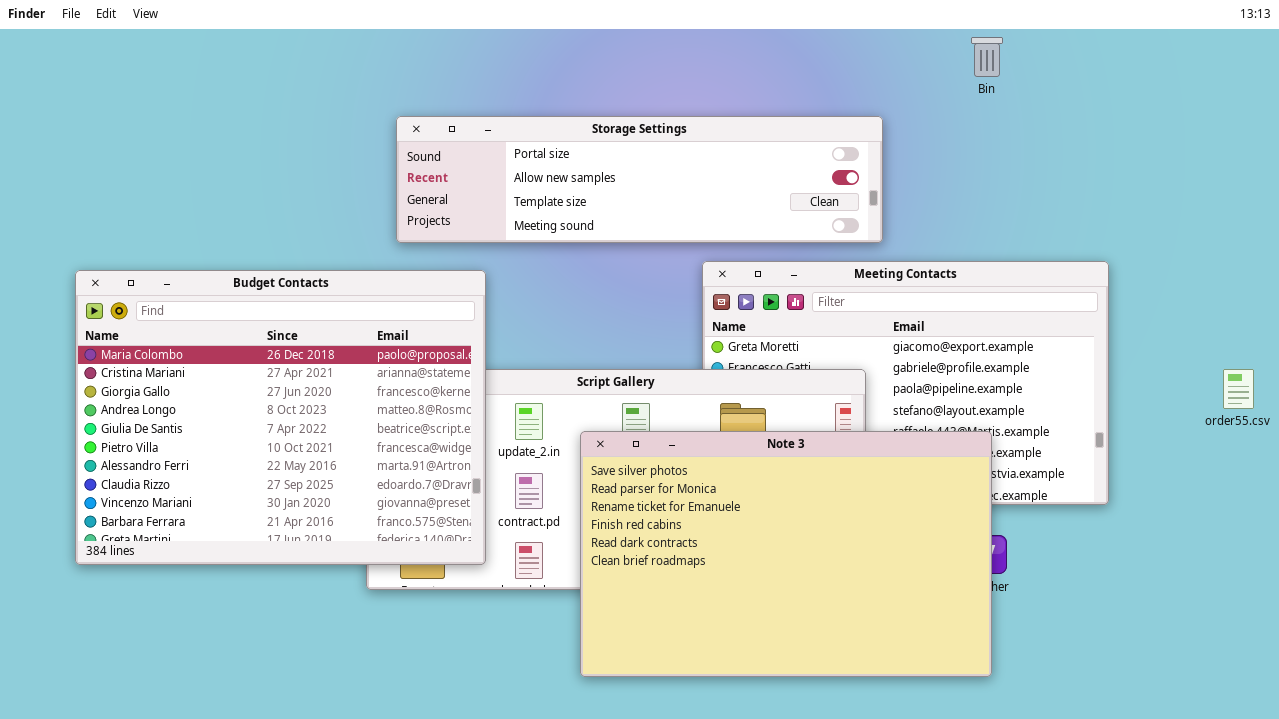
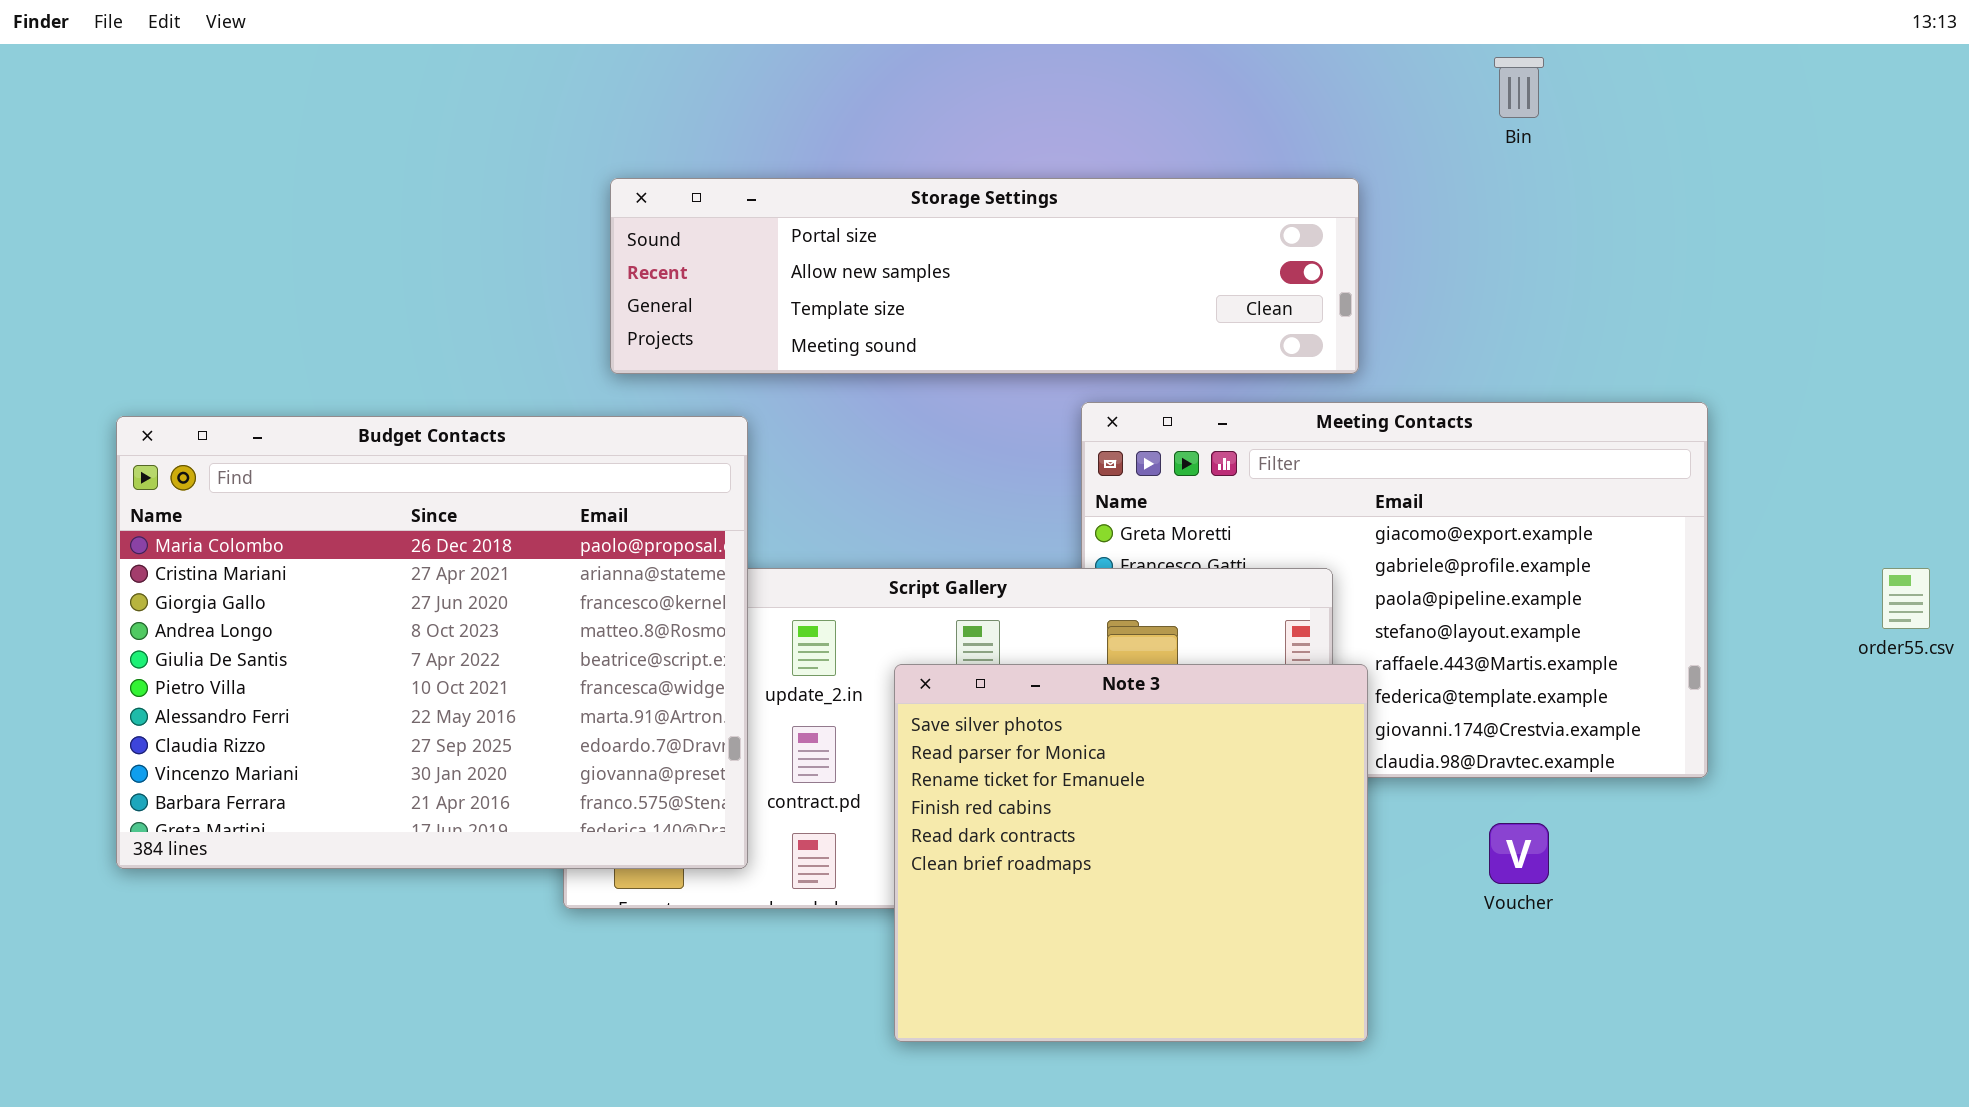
Note 3: [580,431,992,677] -> [894,664,1368,1042], resized

